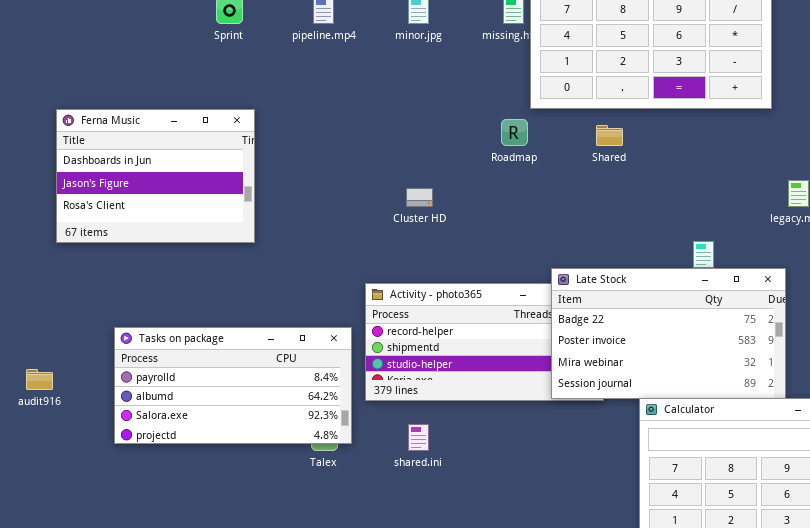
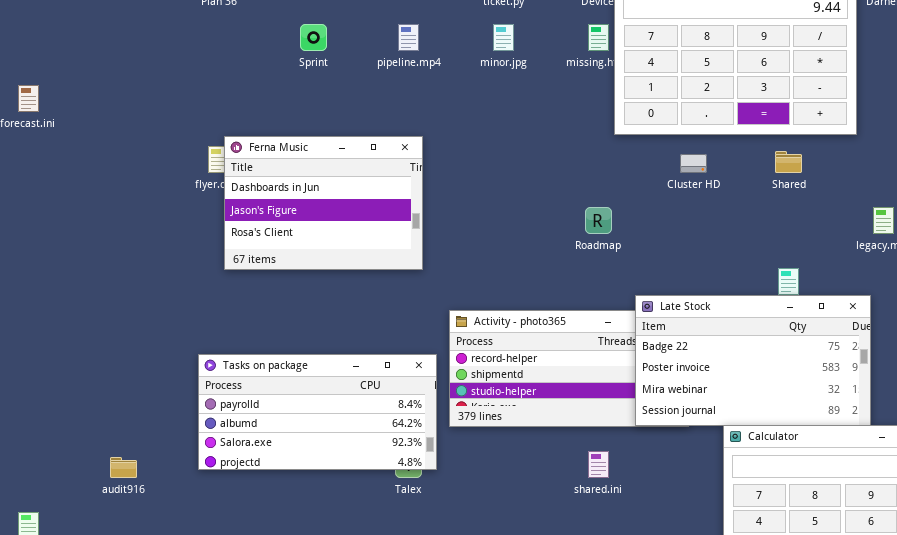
Ferna Music: [56,109,255,243] -> [224,136,423,270], moved
Roadmap: [501,119,528,146] -> [585,207,612,234], moved
Shared: [596,125,623,146] -> [775,151,802,173], moved
Cluster HD: [406,188,433,207] -> [680,154,707,173], moved
audit916: [26,369,53,390] -> [110,457,137,478], moved
shared.ini: [408,424,429,451] -> [588,451,609,478], moved

